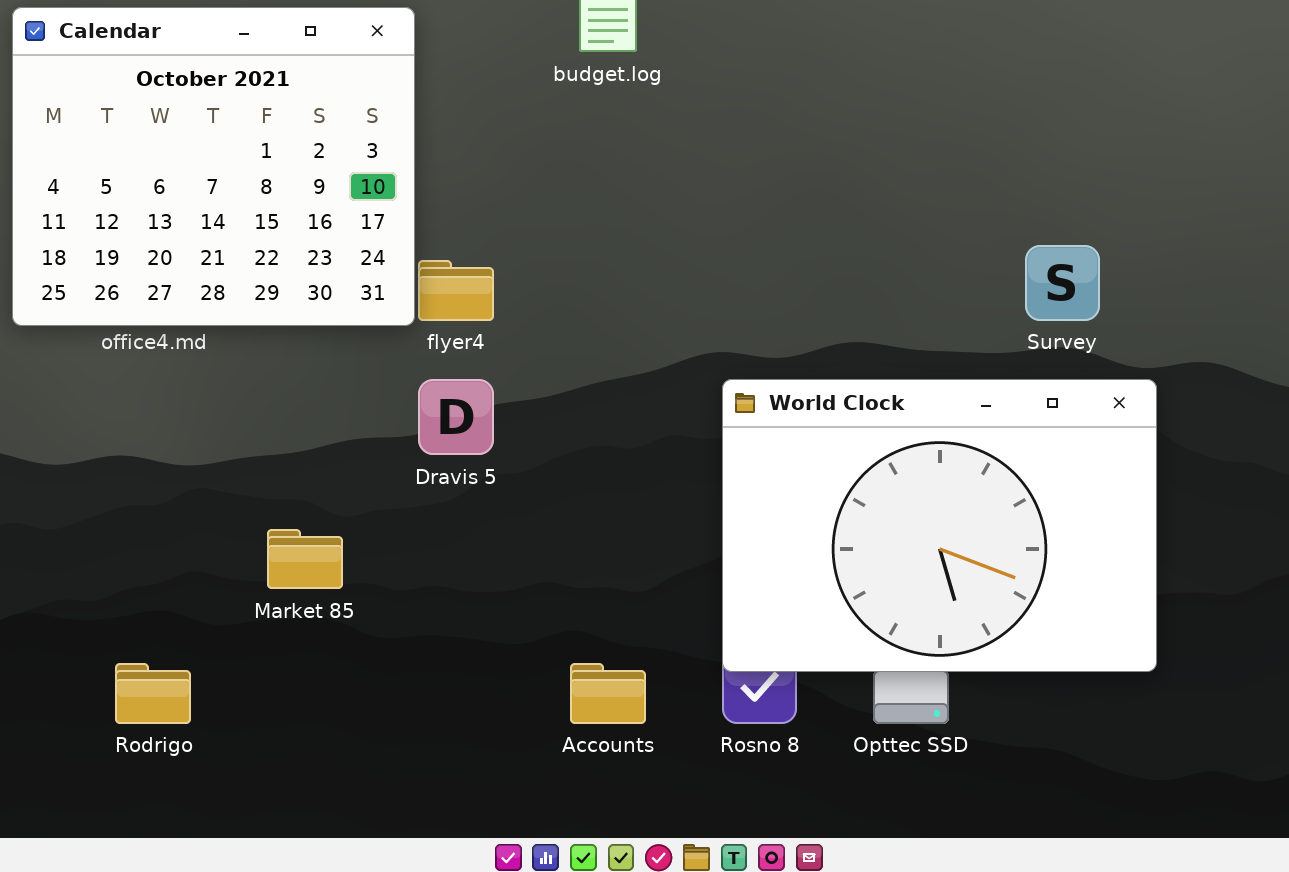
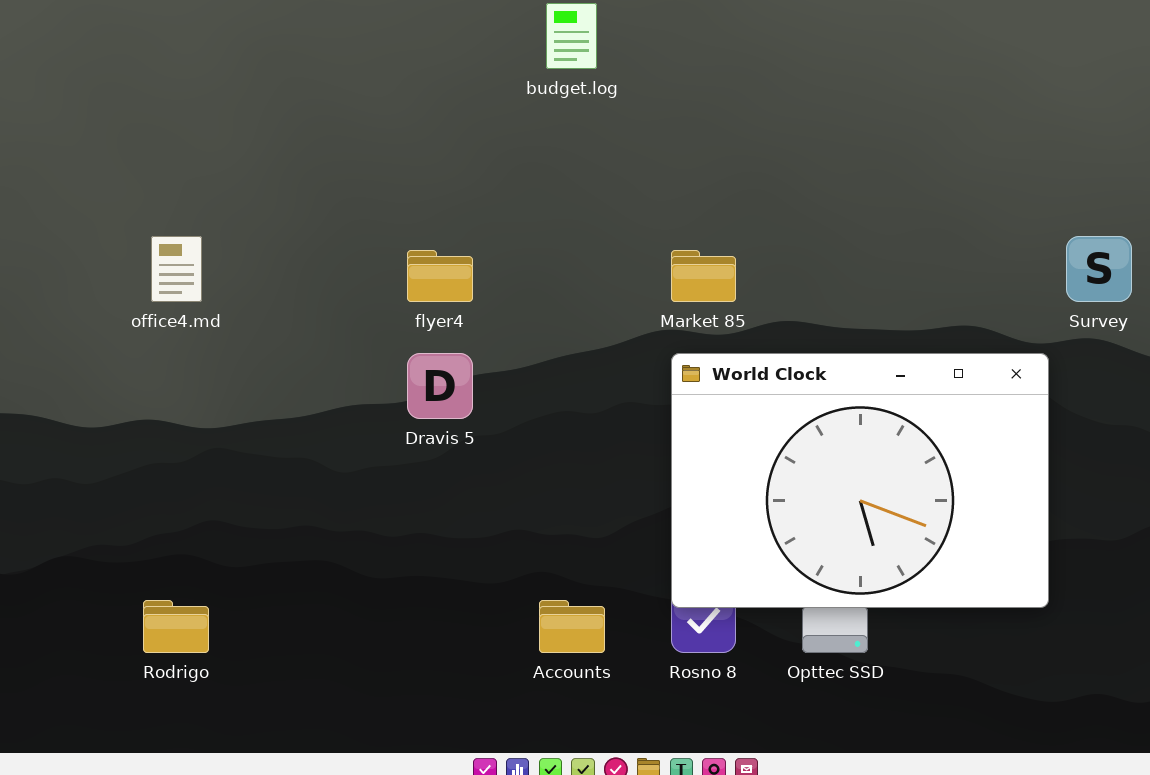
Calendar: [12,7,415,326] -> none, closed
Survey: [1025,245,1100,321] -> [1066,236,1132,302], moved
Market 85: [267,529,343,589] -> [671,250,736,302], moved

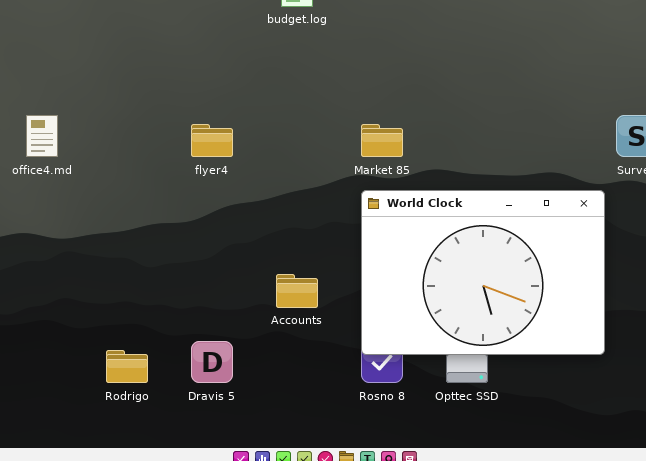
Dravis 5: [407,353,473,419] -> [191,341,233,383], moved
Rodrigo: [143,600,209,653] -> [106,350,148,383], moved
Accounts: [539,600,605,653] -> [276,274,318,308], moved

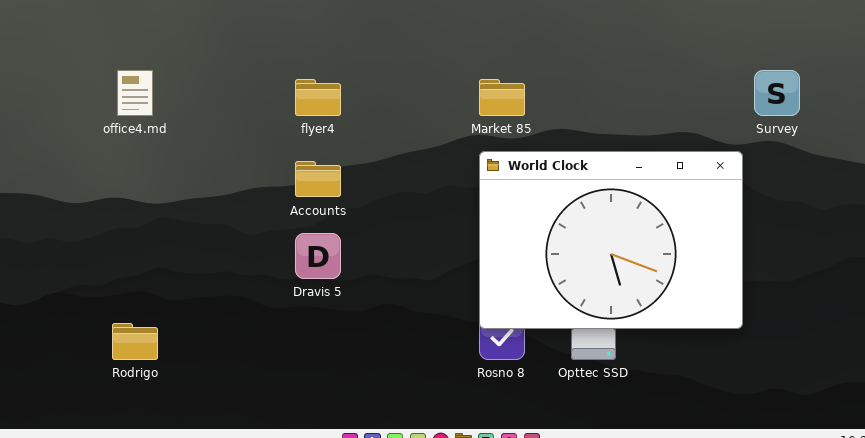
Accounts: [276,274,318,308] -> [295,161,341,197], moved
Dravis 5: [191,341,233,383] -> [295,233,341,279], moved
Rodrigo: [106,350,148,383] -> [112,323,158,360], moved

